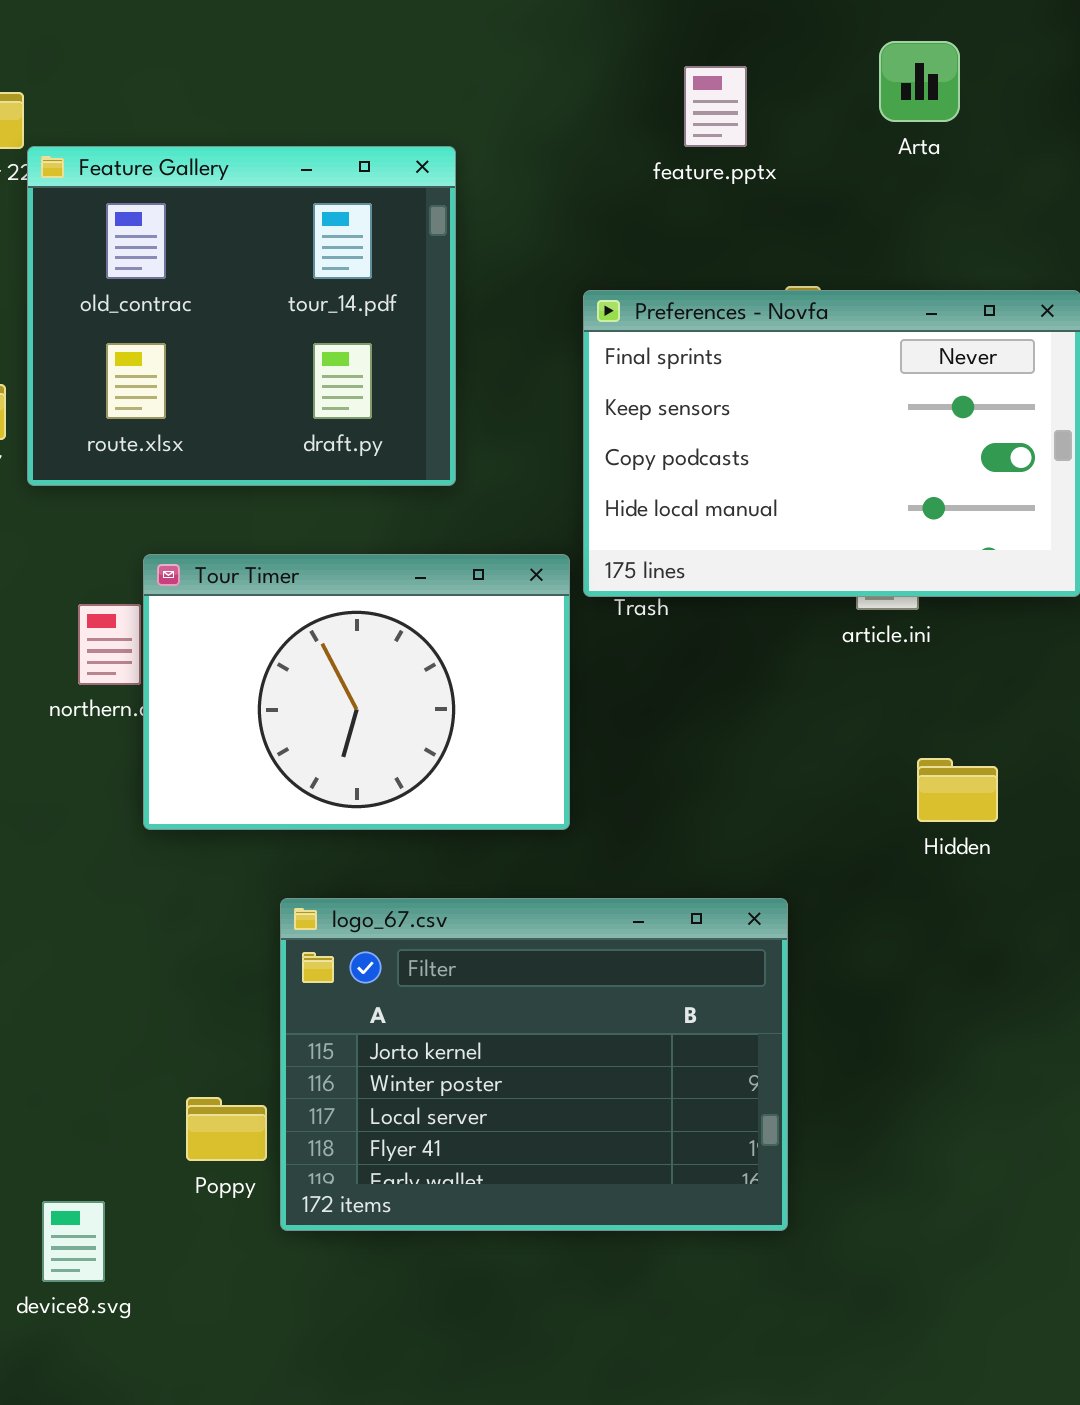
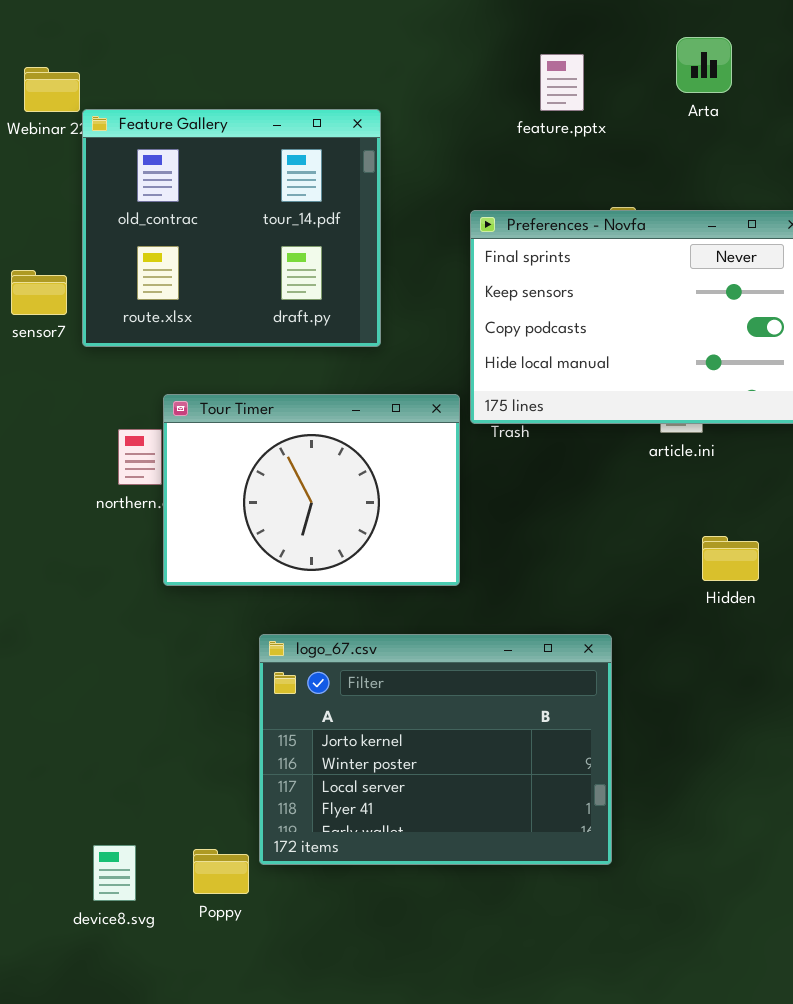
Poppy: [186,1097,267,1161] -> [193,849,249,894], moved

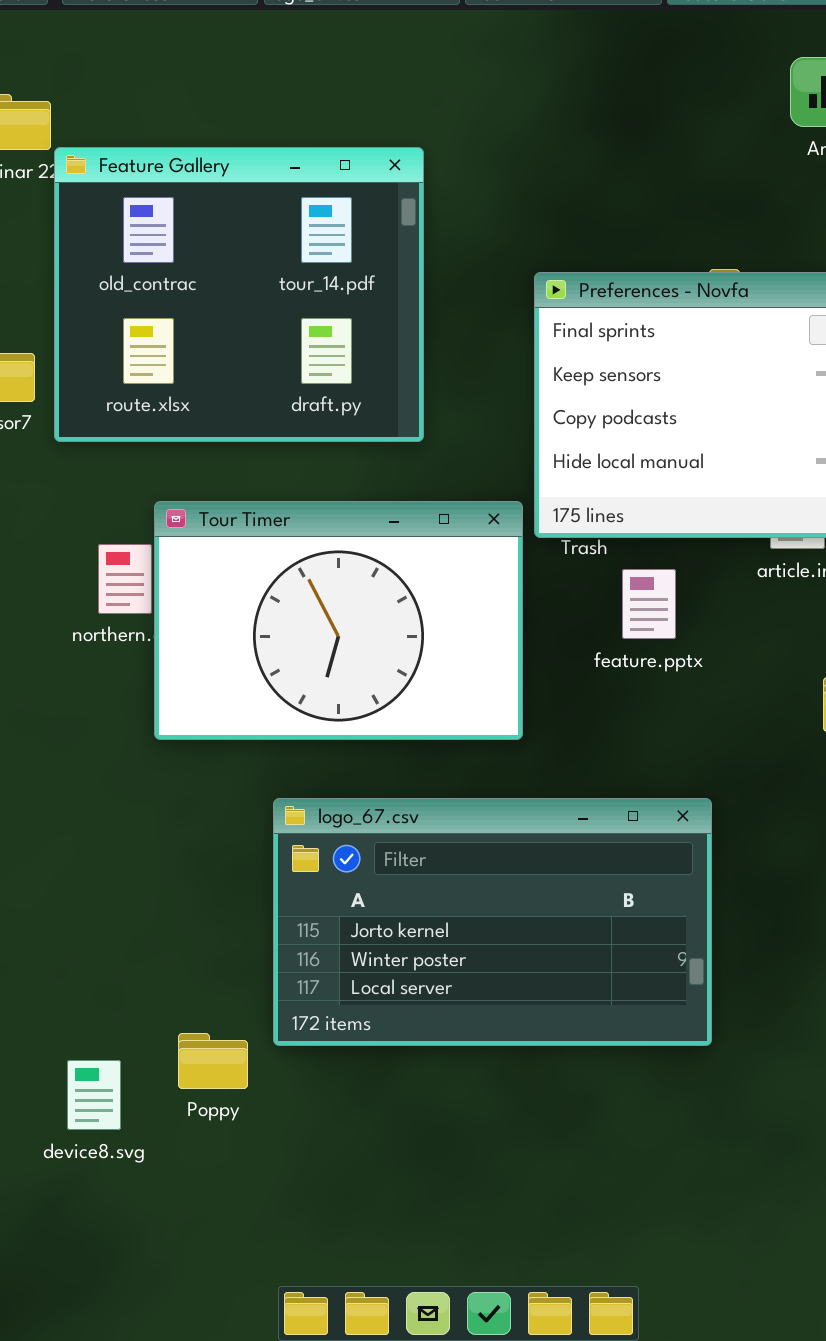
feature.pptx: [540,54,584,111] -> [622,569,676,639], moved
logo_67.csv: [259,634,612,865] -> [273,798,712,1046], resized
Poppy: [193,849,249,894] -> [178,1033,248,1089], moved

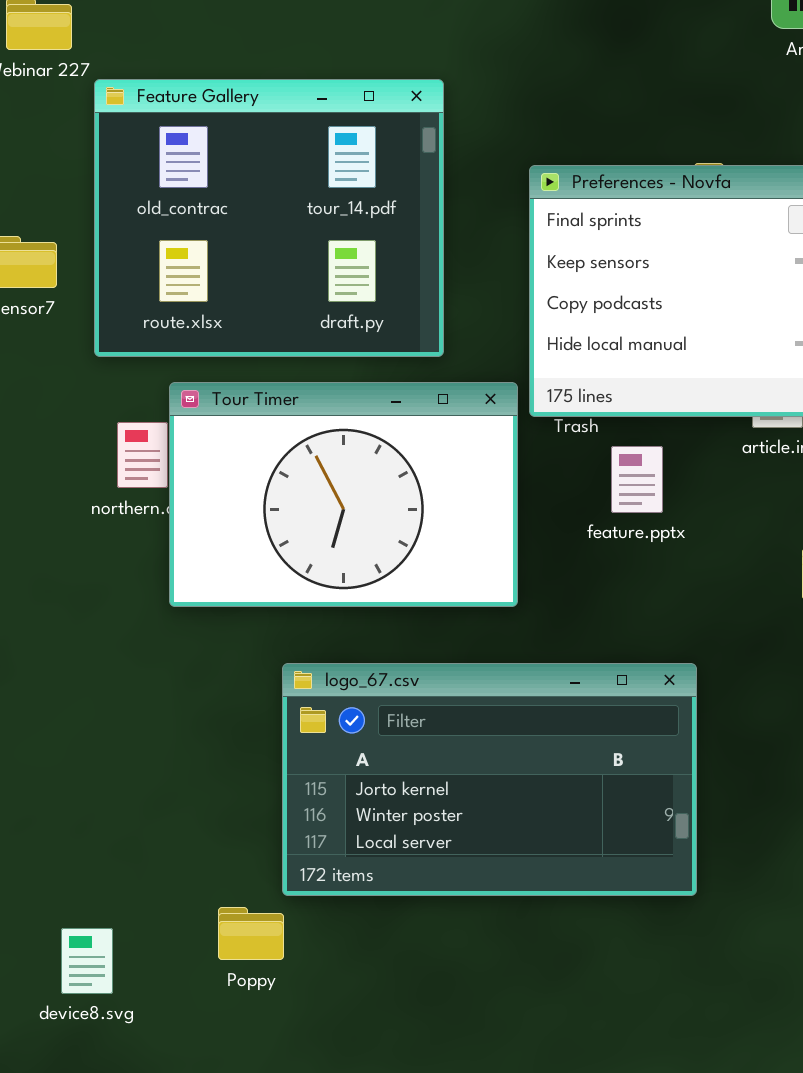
Feature Gallery: [54,147,424,442] -> [94,79,444,357], moved
Poppy: [178,1033,248,1089] -> [218,907,284,960], moved
device8.svg: [67,1060,121,1130] -> [61,928,113,994], moved

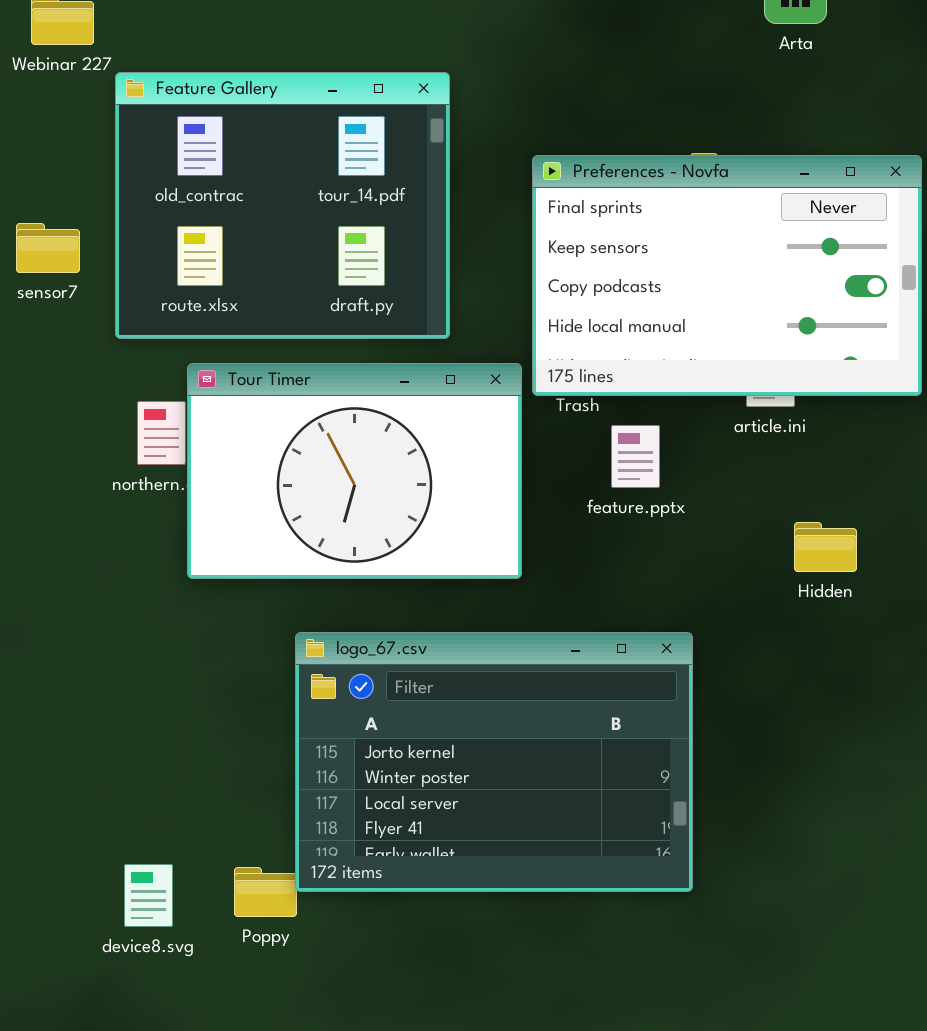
logo_67.csv: [282,663,697,896] -> [295,632,693,892], resized
device8.svg: [61,928,113,994] -> [124,864,173,927], moved

